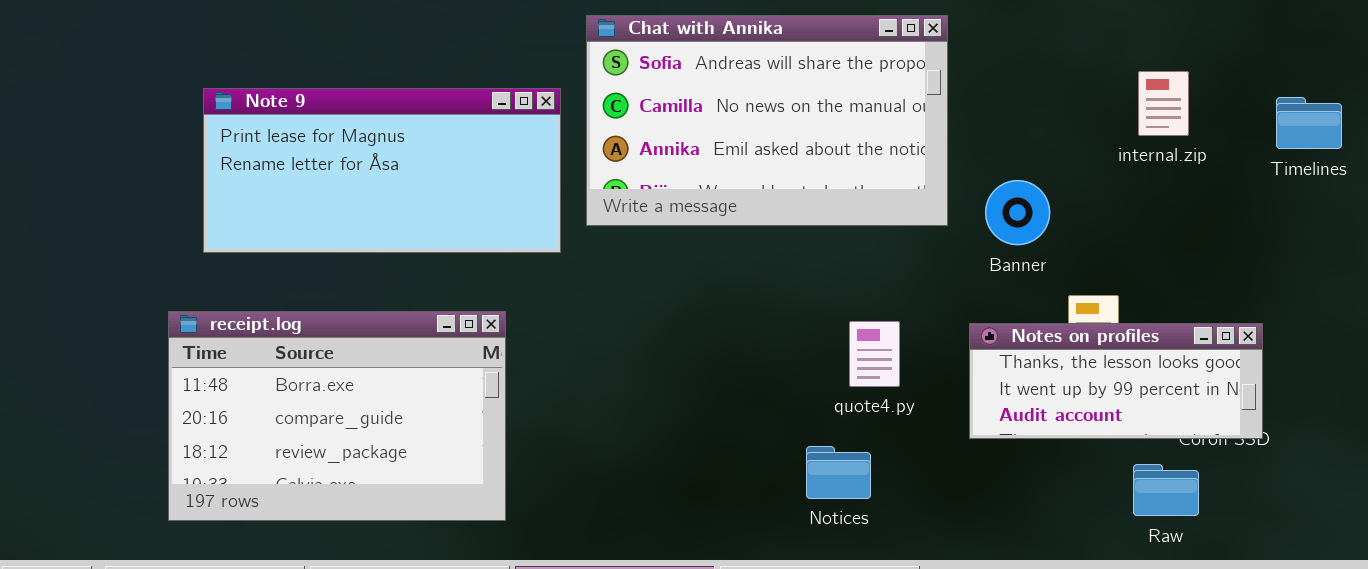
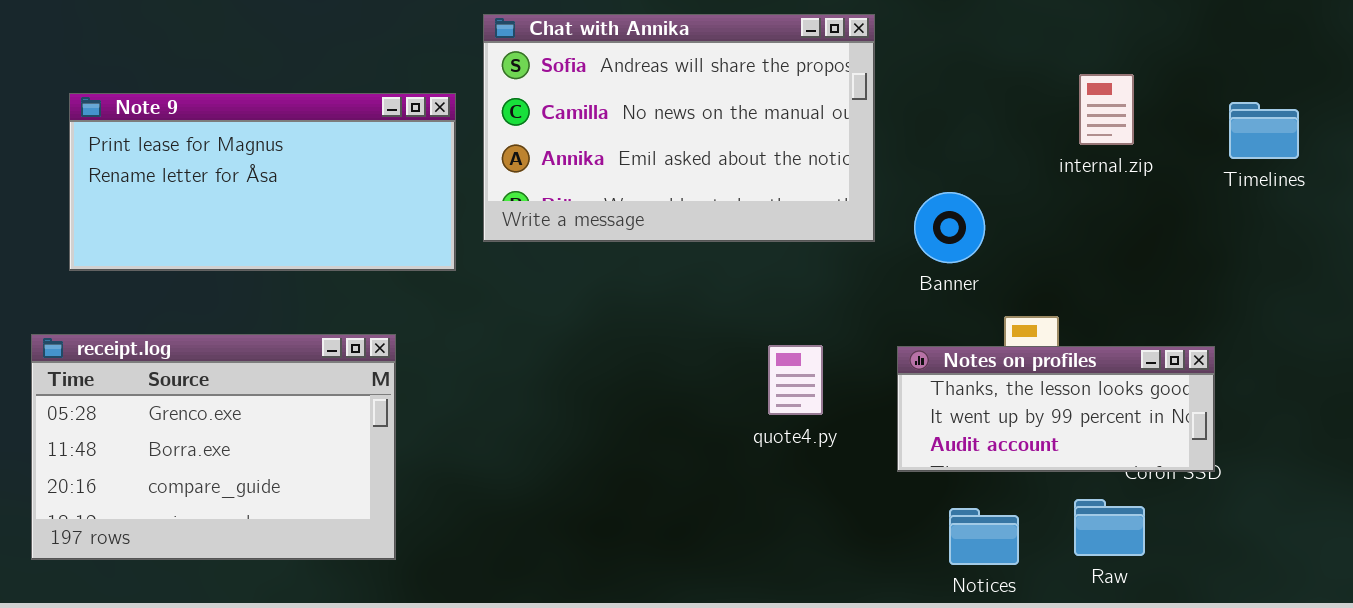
receipt.log: [168,311,506,521] -> [31,334,396,560], scrolled up 1 row
Notices: [806,446,871,499] -> [949,508,1019,565], moved

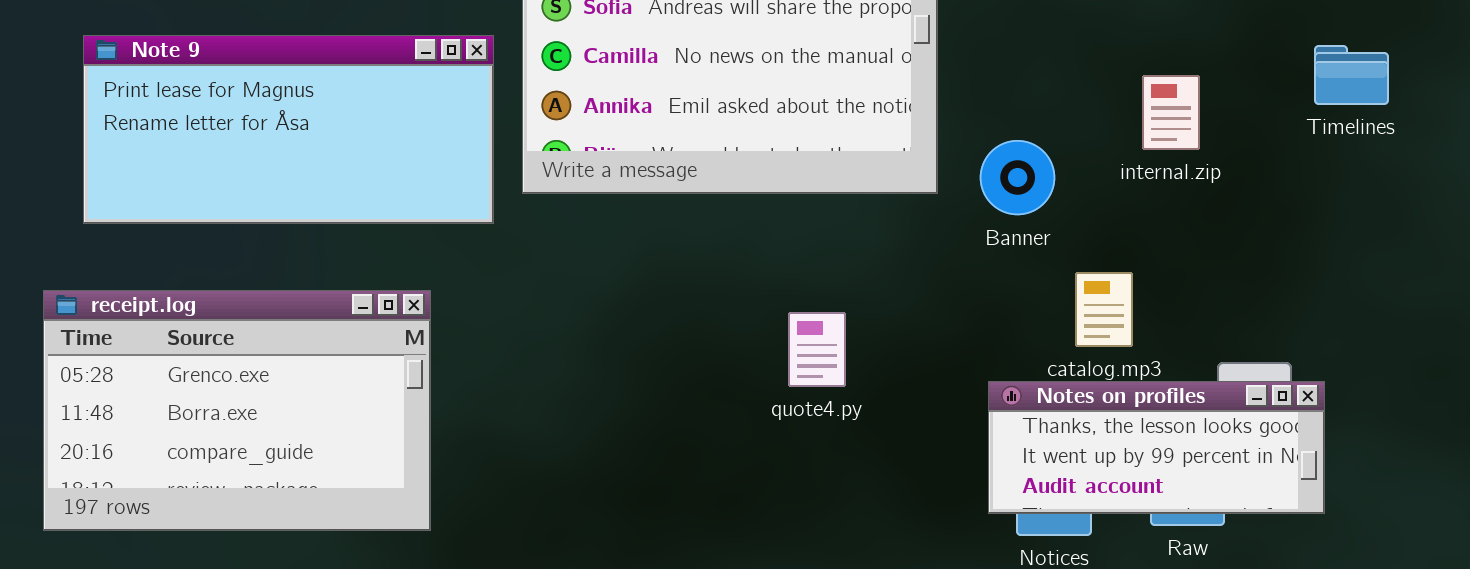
internal.zip: [1079,74,1134,145] -> [1142,75,1200,150], moved
quote4.py: [768,345,823,415] -> [788,312,846,387], moved
Notes on profiles: [897,346,1215,472] -> [988,381,1325,514], moved

